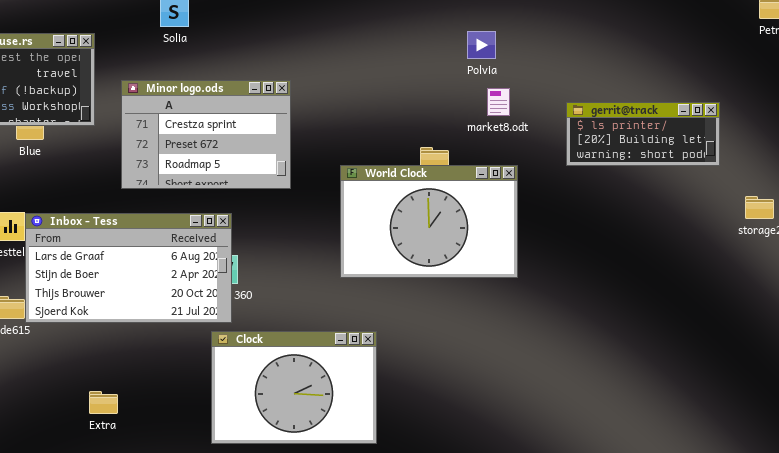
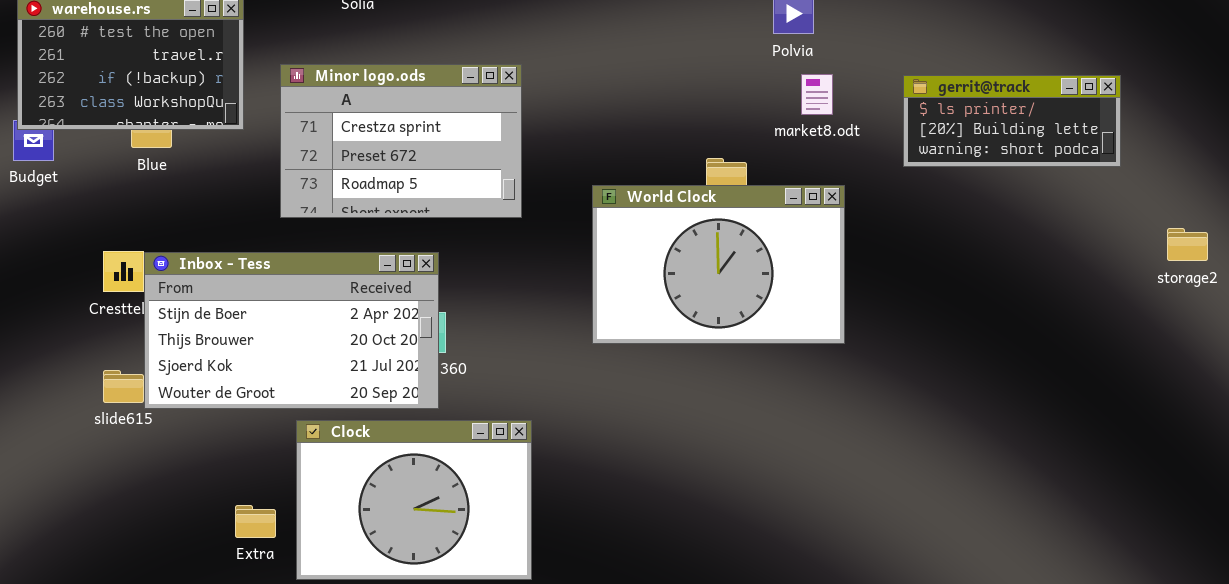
gerrit@track: [566,102,720,166] -> [903,75,1121,167], moved
Inbox - Tess: [25,213,232,323] -> [144,252,439,409], scrolled down 1 row
Clock: [211,331,377,444] -> [296,420,532,580], moved

